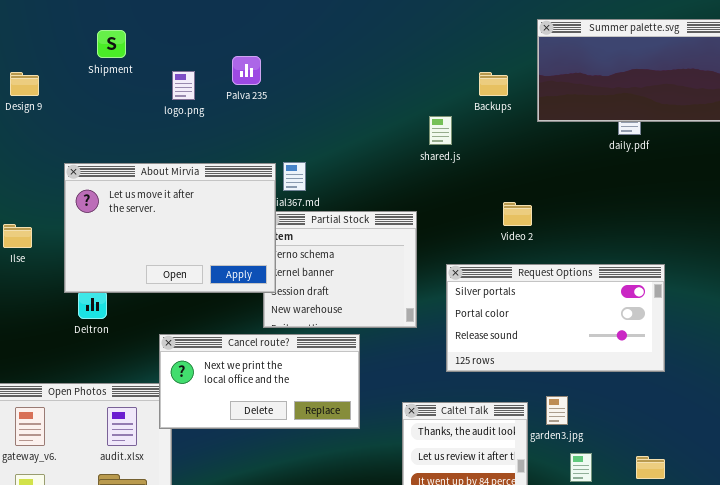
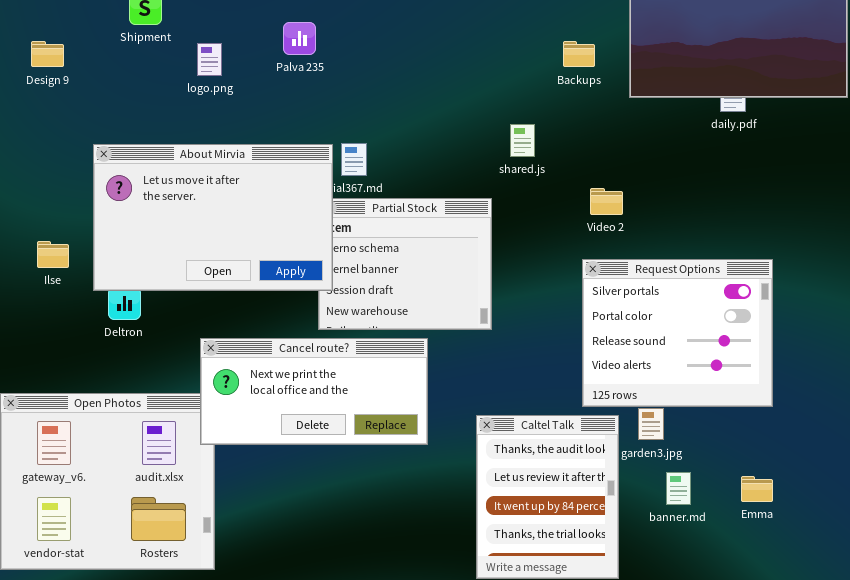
logo.png: [172,71,195,100] -> [197,43,222,76], moved
shared.js: [429,116,452,145] -> [510,124,535,157], moved
Ilse: [3,224,32,248] -> [37,241,69,268], moved
Request Options: [446,264,665,372] -> [582,259,773,407], resized

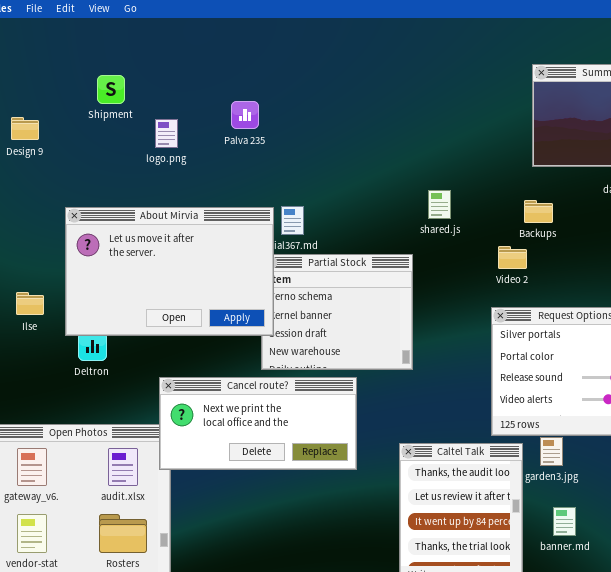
Backups: [563,41,595,67] -> [524,200,553,223], moved
banner.md: [666,472,691,505] -> [553,507,576,536], moved

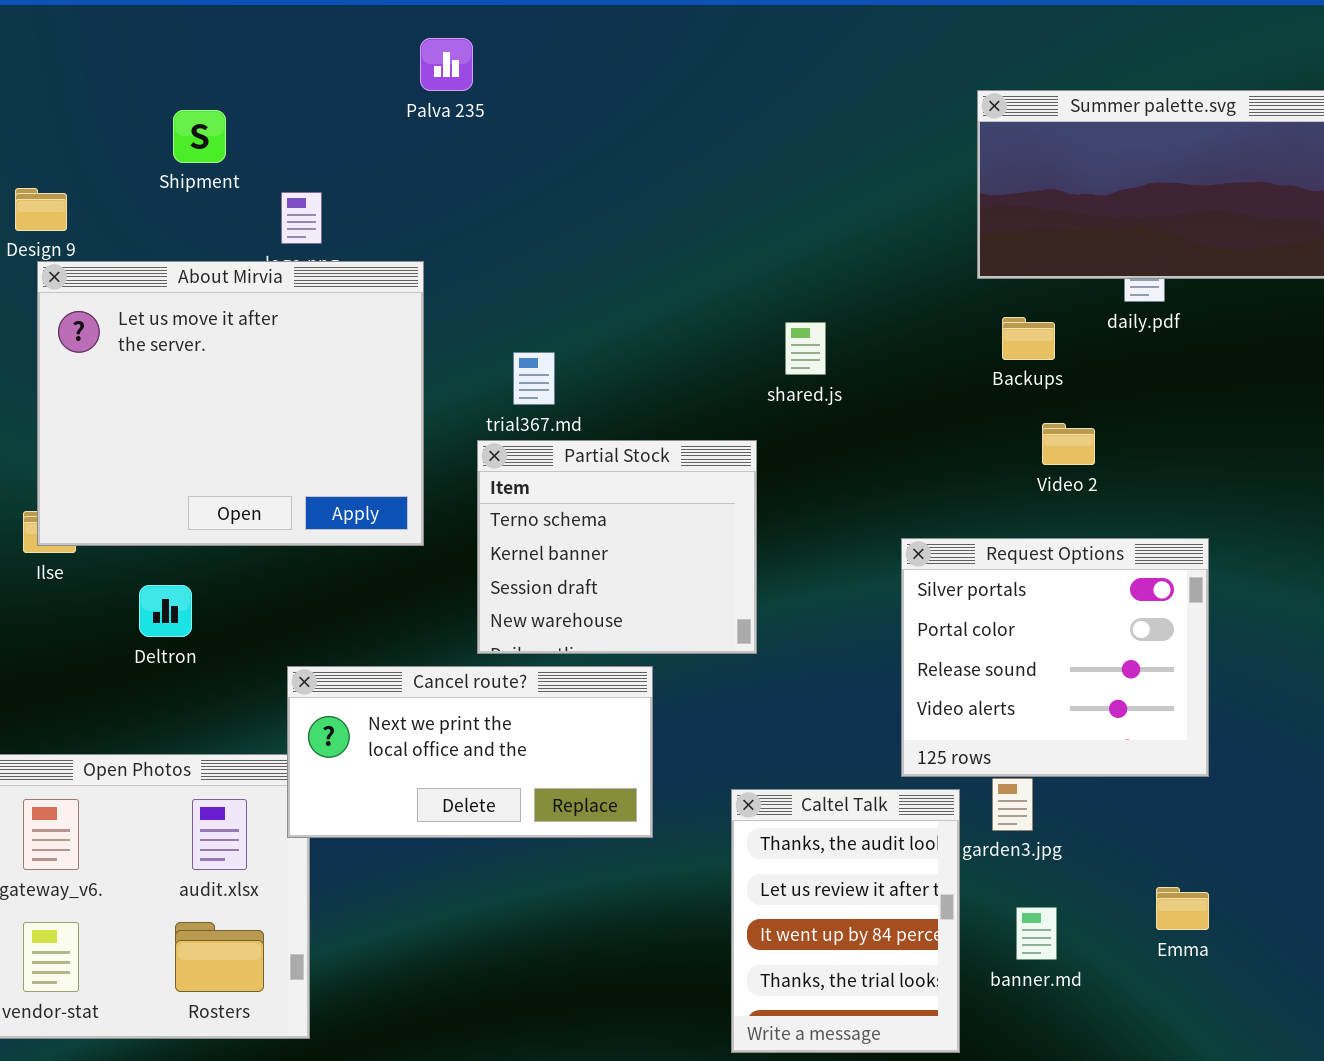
Palva 235: [231,101,259,129] -> [420,38,473,91], moved
Backups: [524,200,553,223] -> [1002,317,1055,360], moved
About Mirvia: [65,207,274,336] -> [37,261,424,546], moved, resized
Video 2: [498,246,527,269] -> [1042,423,1095,465], moved

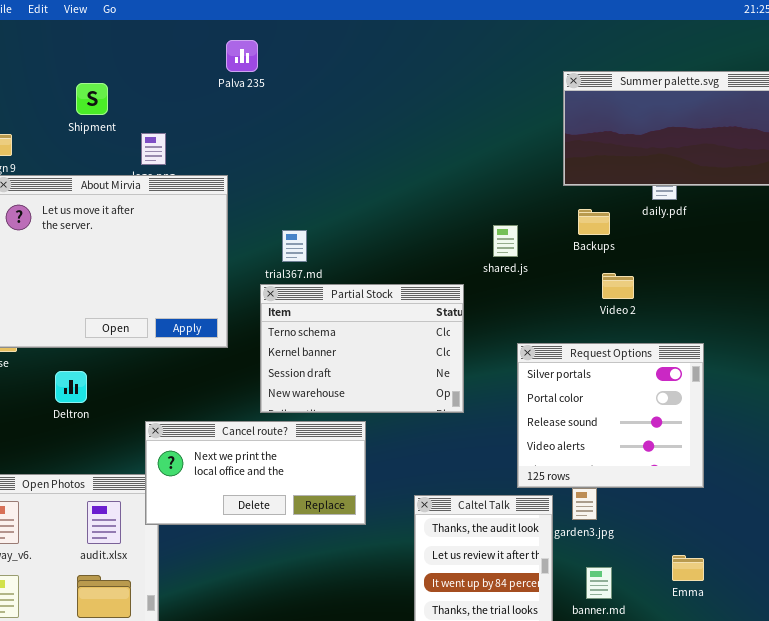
shared.js: [785,322,826,375] -> [493,225,518,257], moved
Partial Stock: [477,440,757,654] -> [260,284,464,413], resized

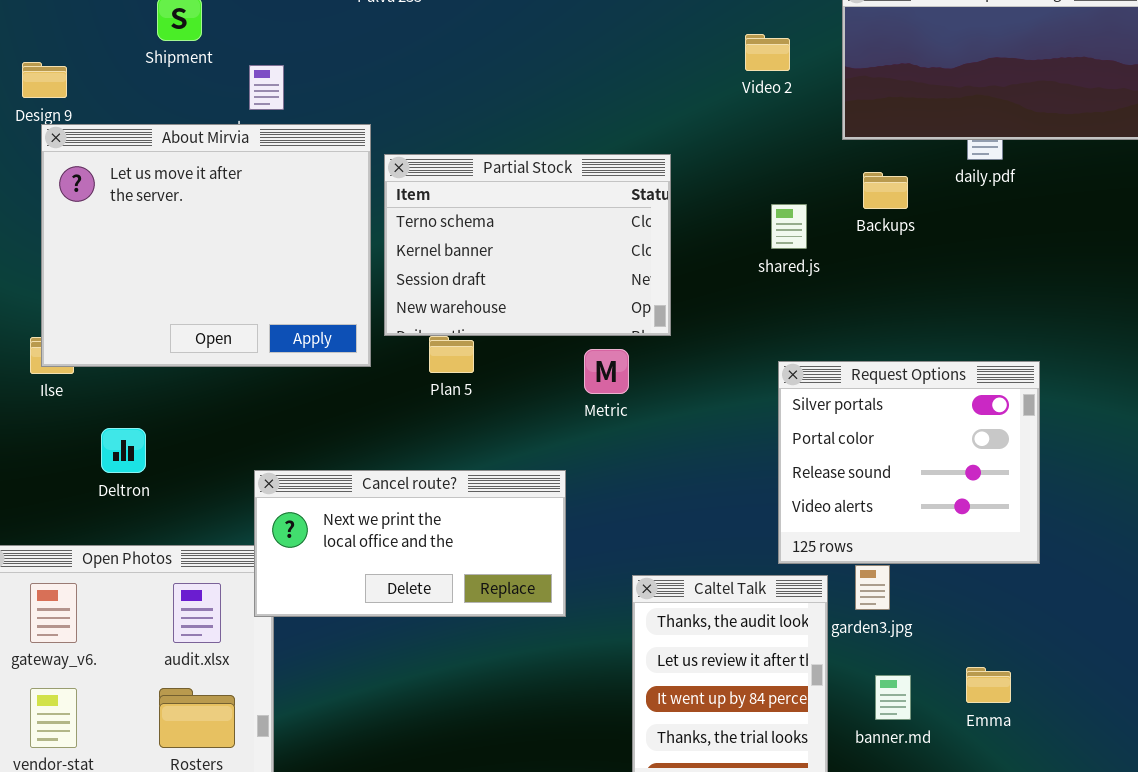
shared.js: [493,225,518,257] -> [771,204,807,249], moved
Video 2: [602,273,634,299] -> [745,34,790,71], moved
Partial Stock: [260,284,464,413] -> [384,154,671,336], moved
Deltron: [55,371,87,403] -> [101,428,146,473], moved
Emma: [672,555,704,581] -> [966,667,1011,703], moved

